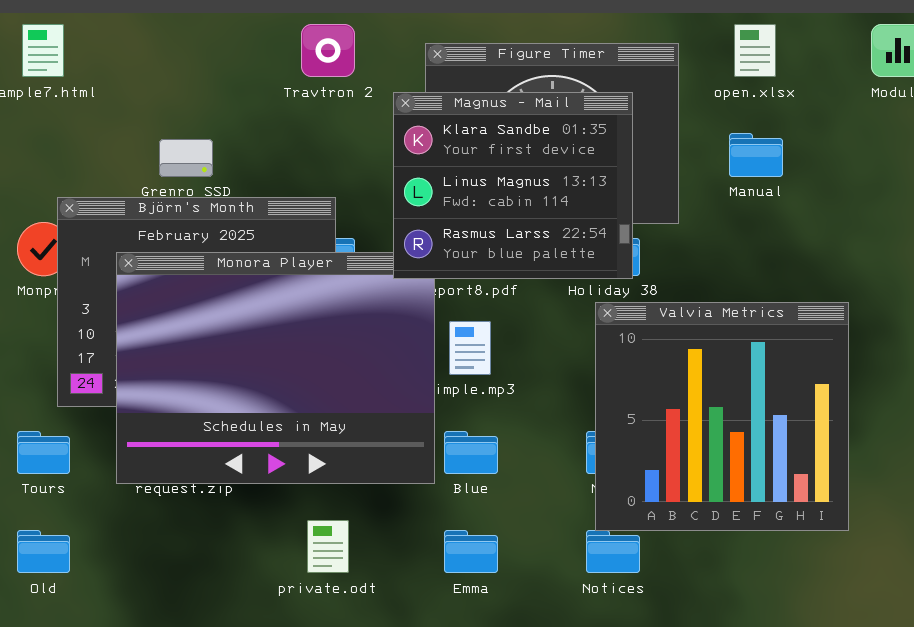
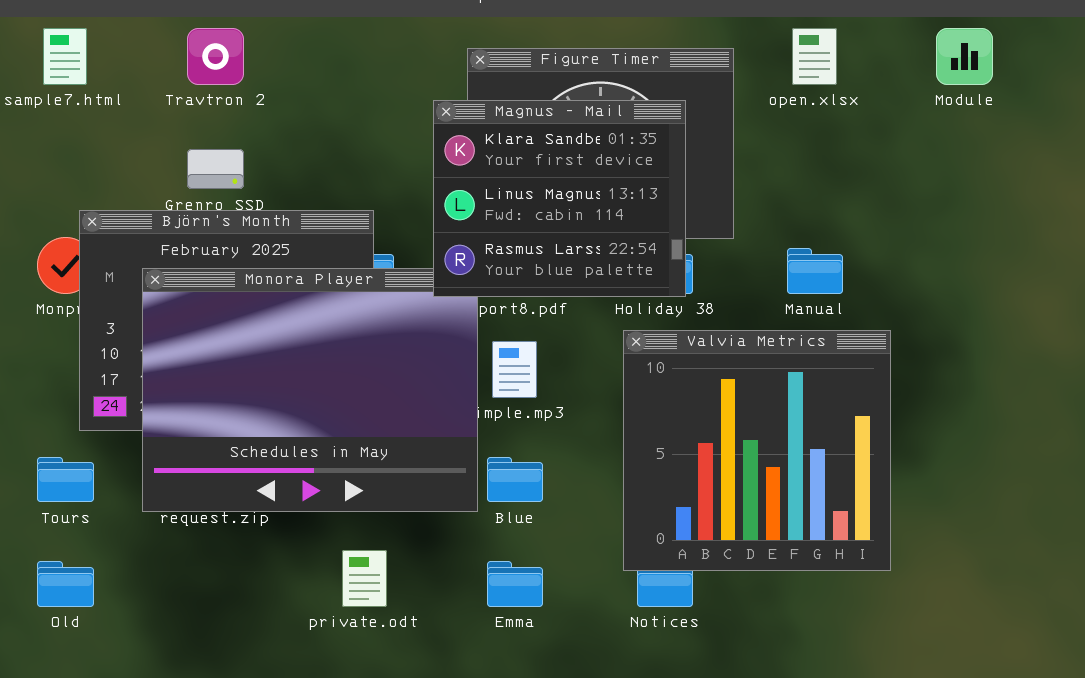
Travtron 2: [301,24,355,77] -> [187,28,244,85], moved
Manual: [729,133,783,177] -> [787,248,843,294], moved
Valvia Metrics: [595,302,849,531] -> [623,330,891,571], moved

